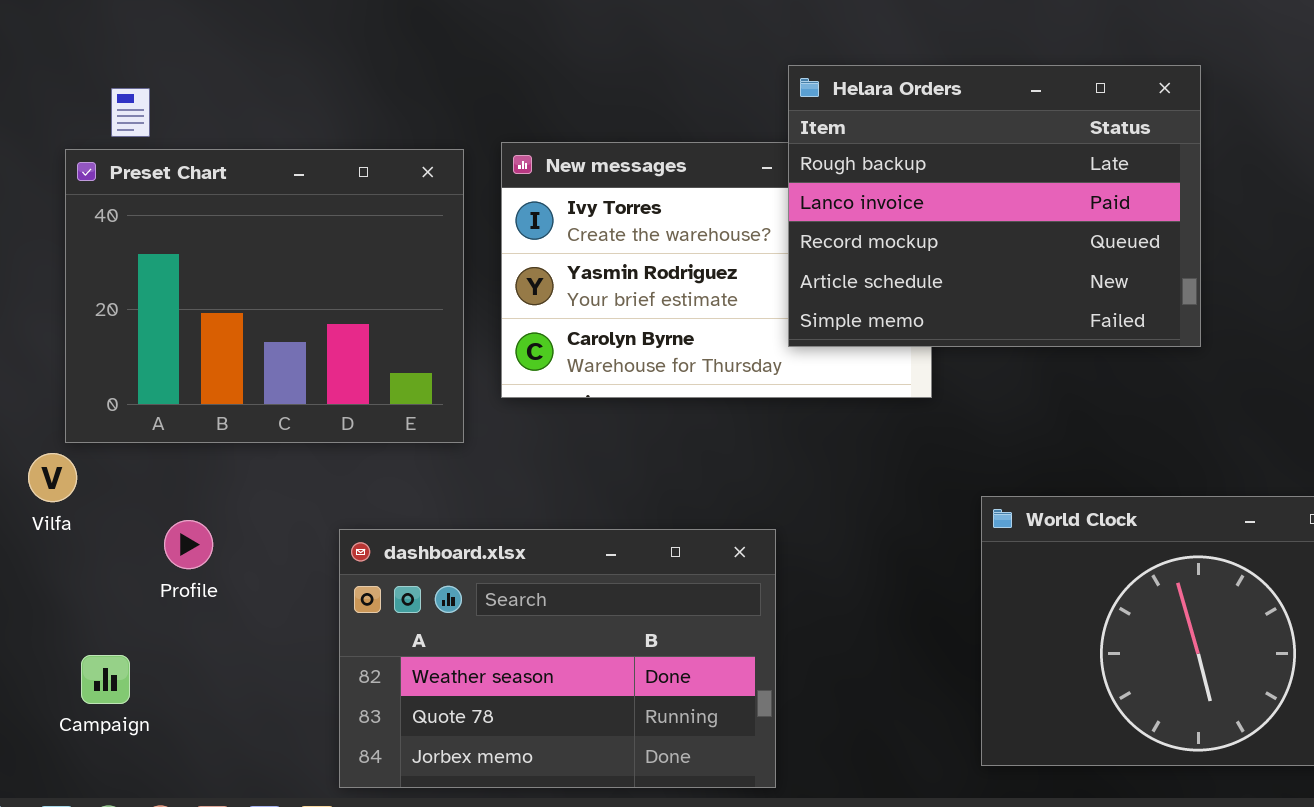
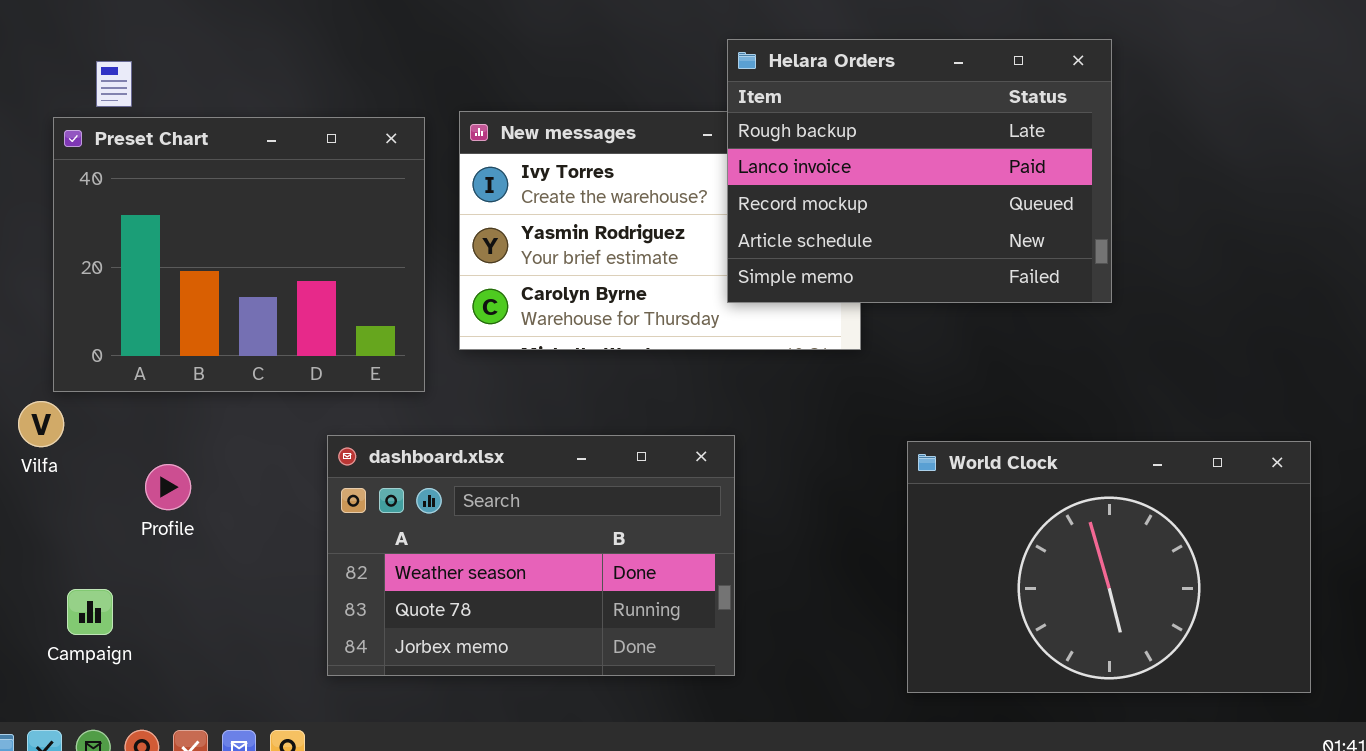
dashboard.xlsx: [339,529,776,788] -> [327,435,735,676], moved

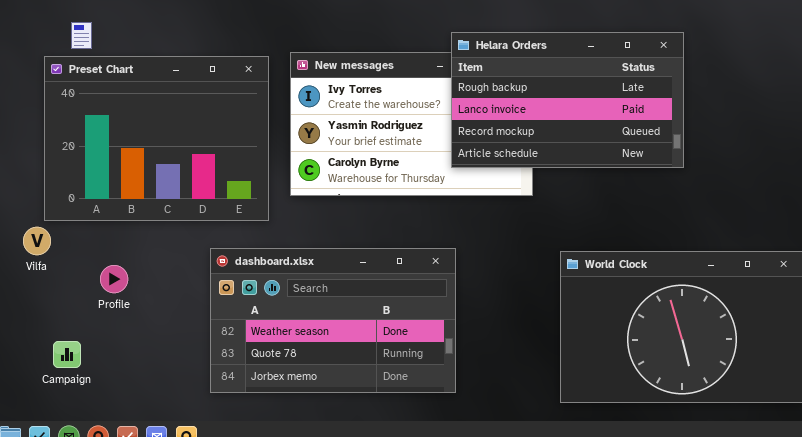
Helara Orders: [727,39,1112,303] -> [451,32,684,168], resized

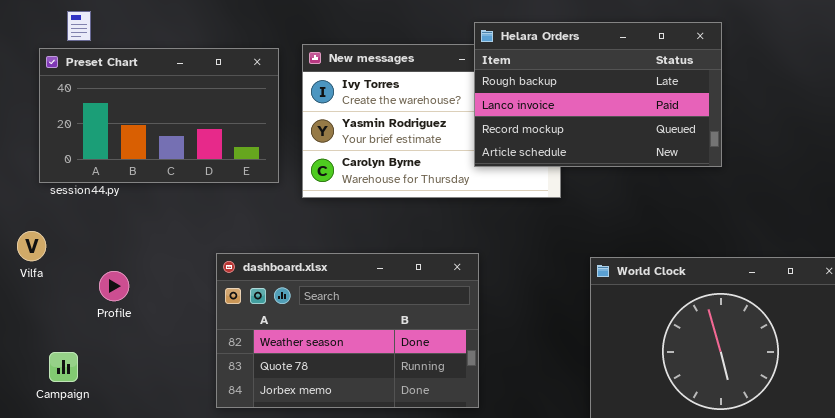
Preset Chart: [44,56,269,221] -> [39,48,279,183], resized

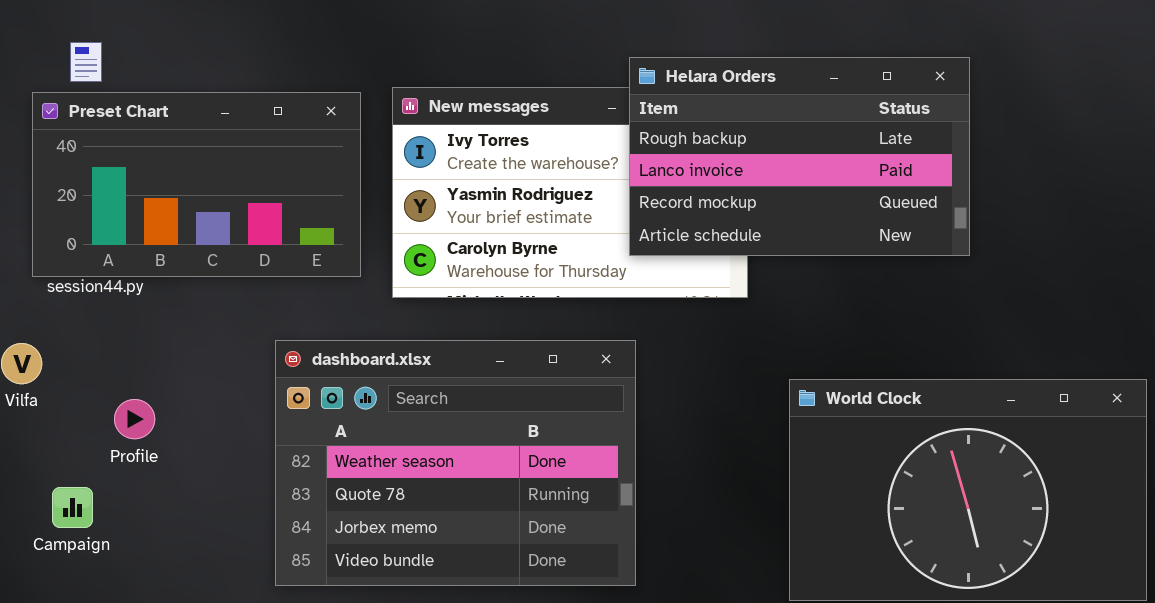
dashboard.xlsx: [216,253,479,408] -> [275,340,636,586], resized
Campaign: [49,352,78,382] -> [52,487,93,528], moved

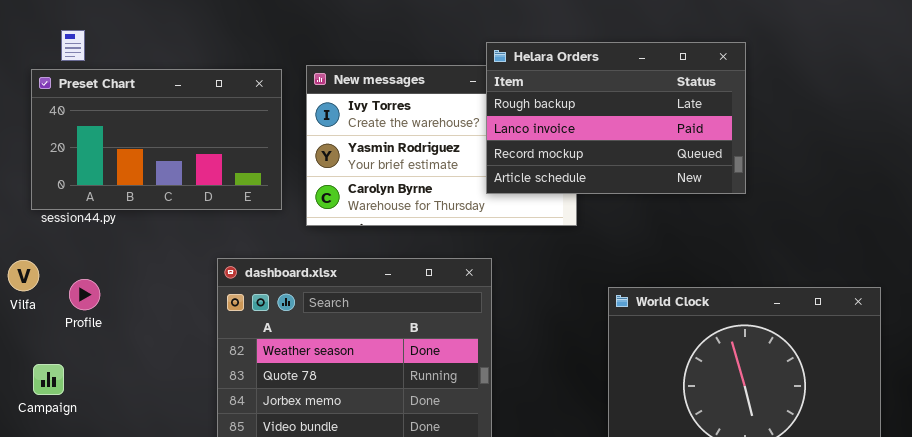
Profile: [114,399,155,439] -> [69,279,100,310], moved
Campaign: [52,487,93,528] -> [33,364,64,395], moved

